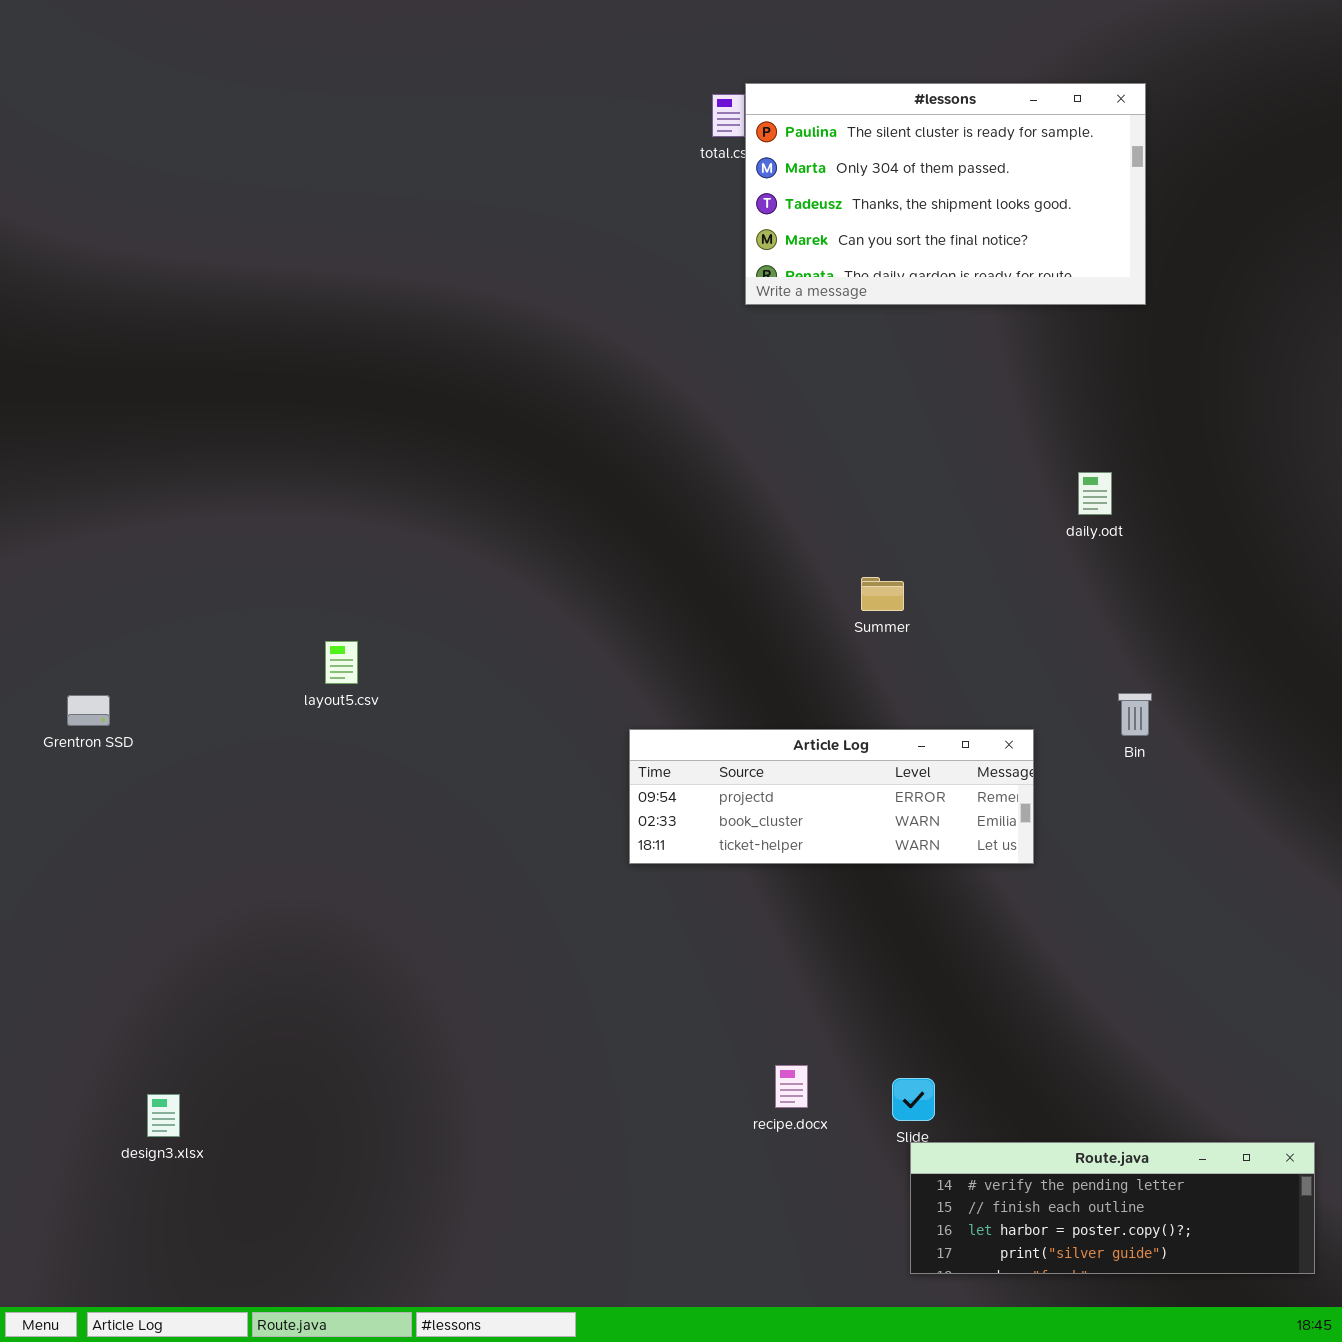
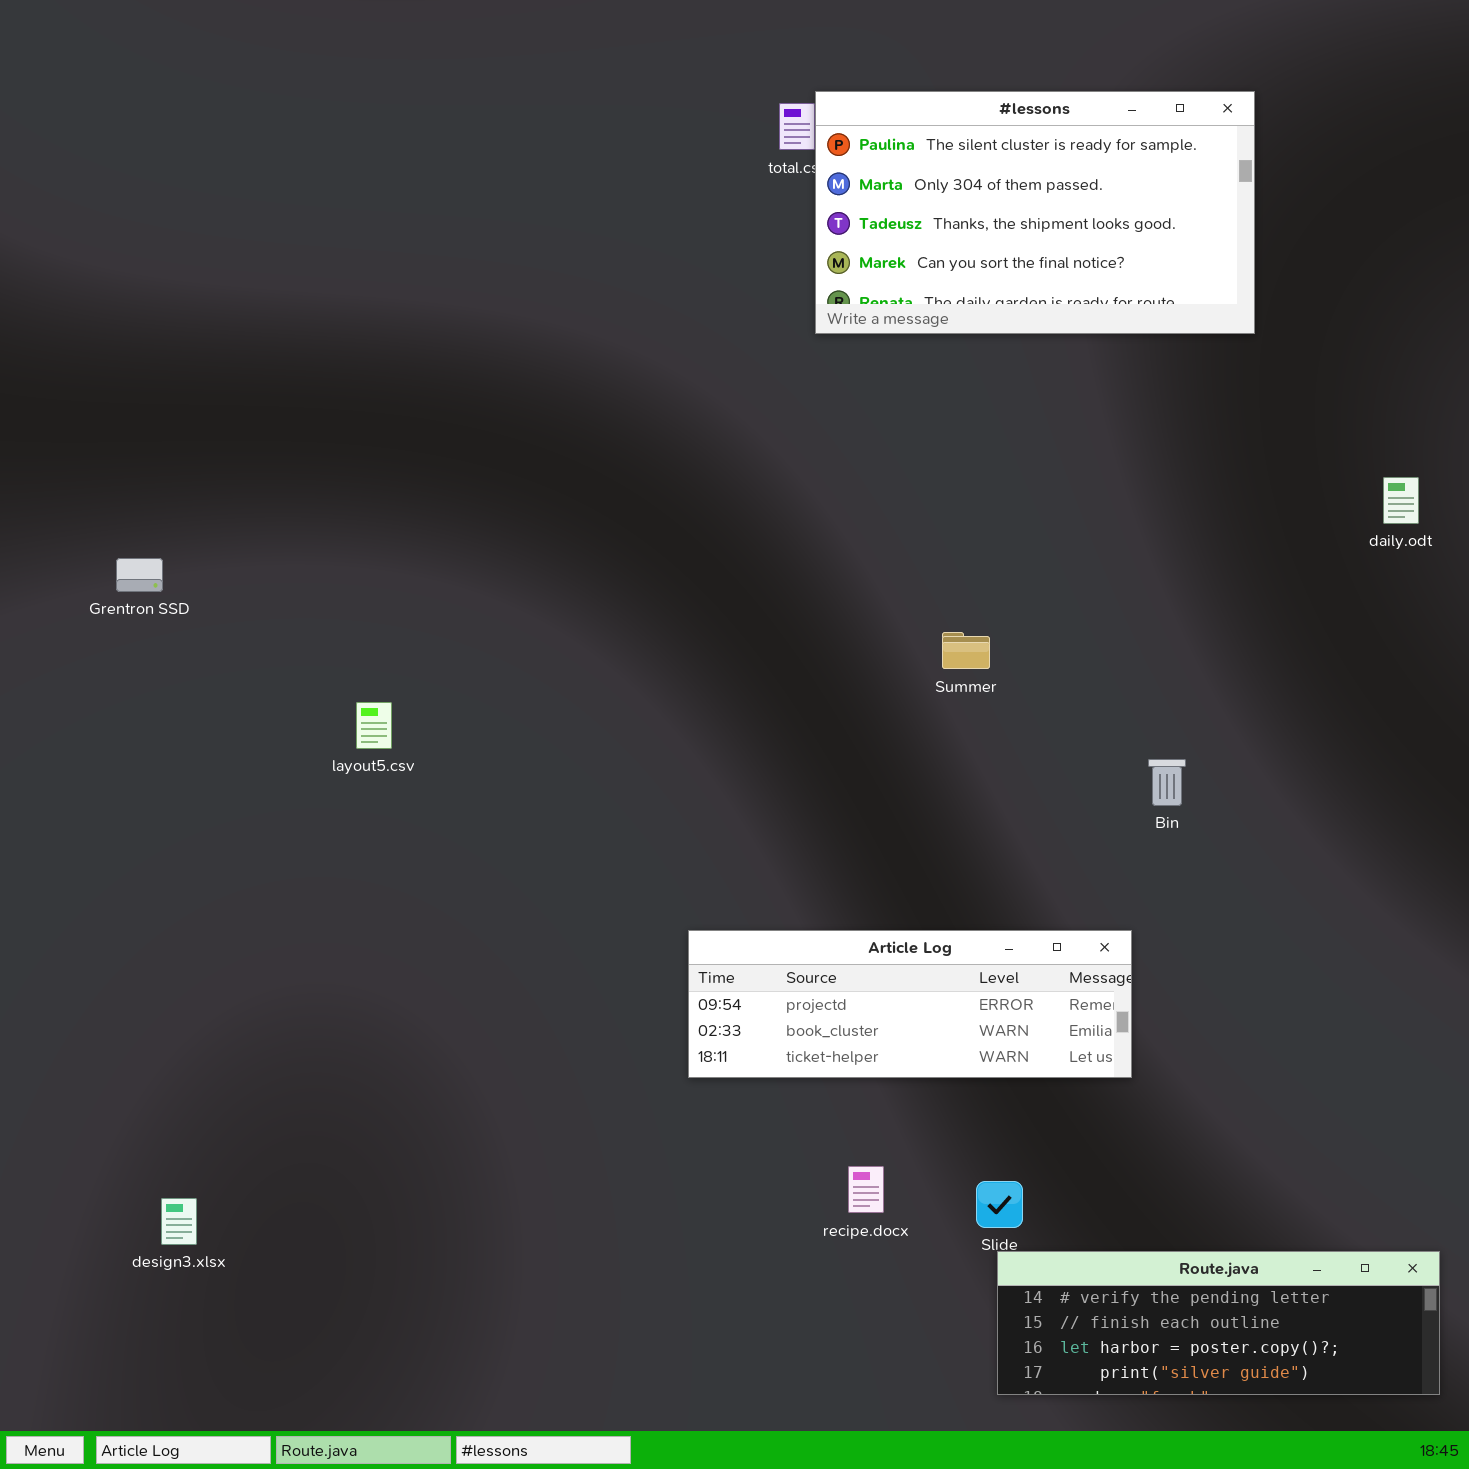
daily.odt: [1078,472,1112,515] -> [1383,477,1419,524], moved
Bin: [1118,693,1152,736] -> [1148,759,1186,806], moved
Grentron SSD: [67,695,110,726] -> [116,558,163,592], moved
Article Log: [629,729,1034,864] -> [688,930,1132,1078], moved

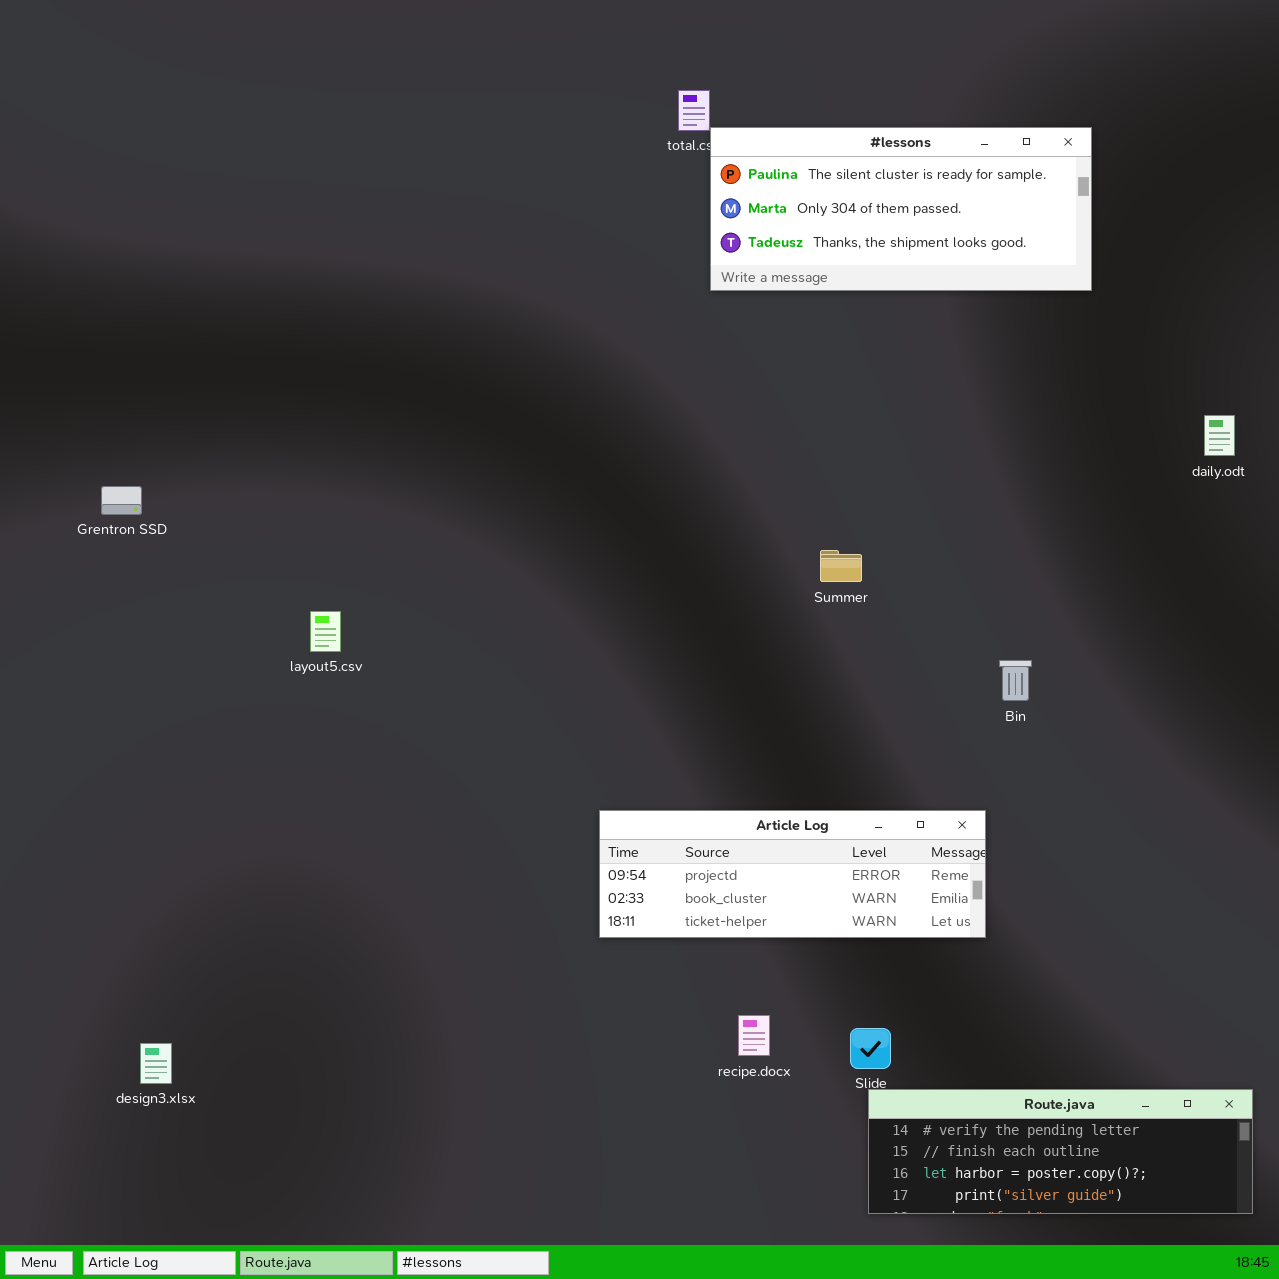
#lessons: [815,91,1255,334] -> [710,127,1092,291], resized

